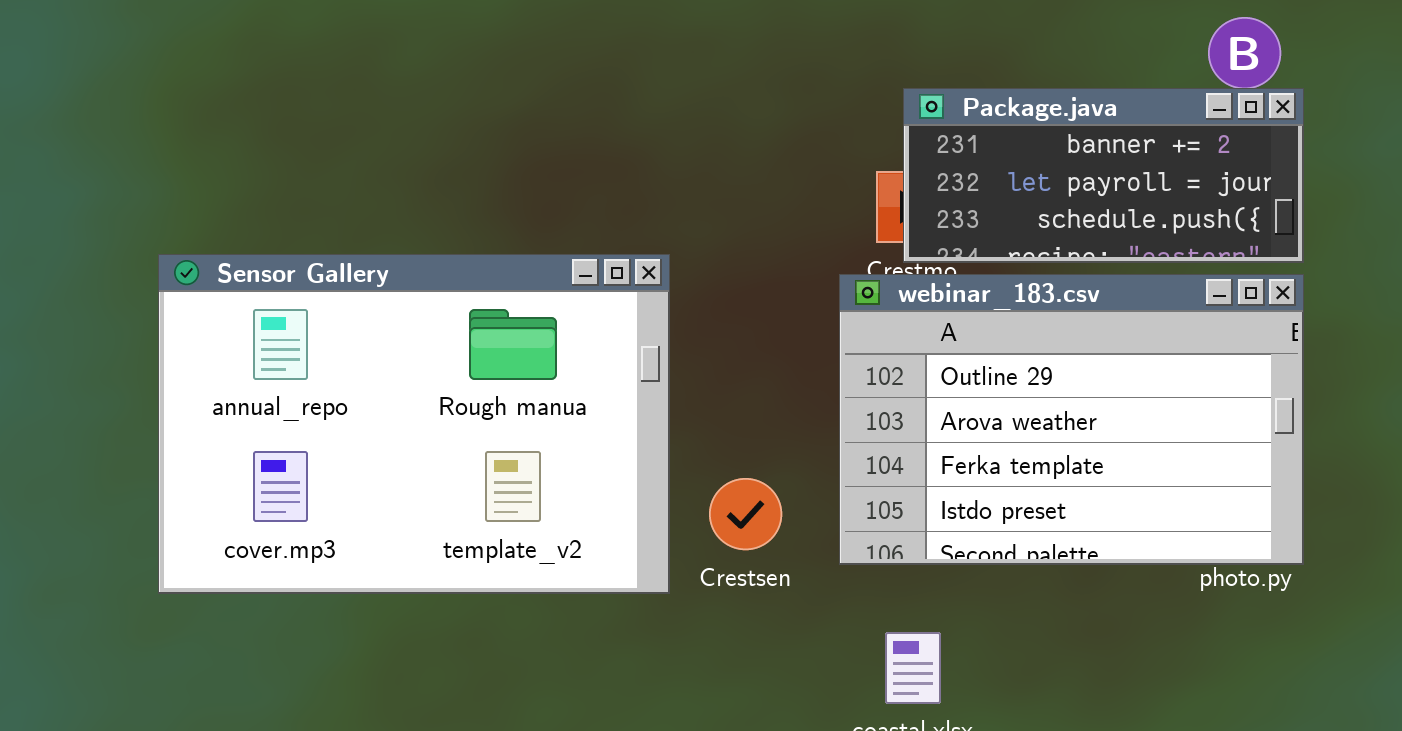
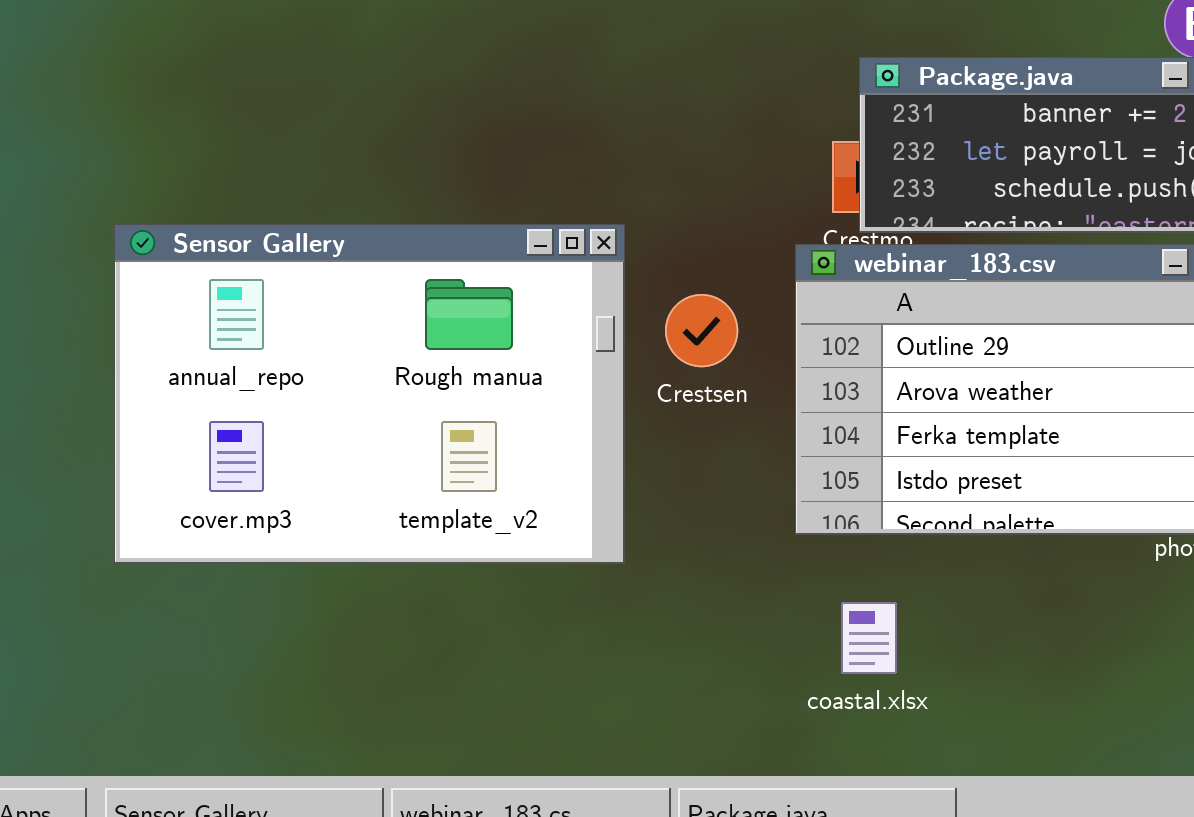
Crestsen: [709,478,782,550] -> [665,294,738,367], moved

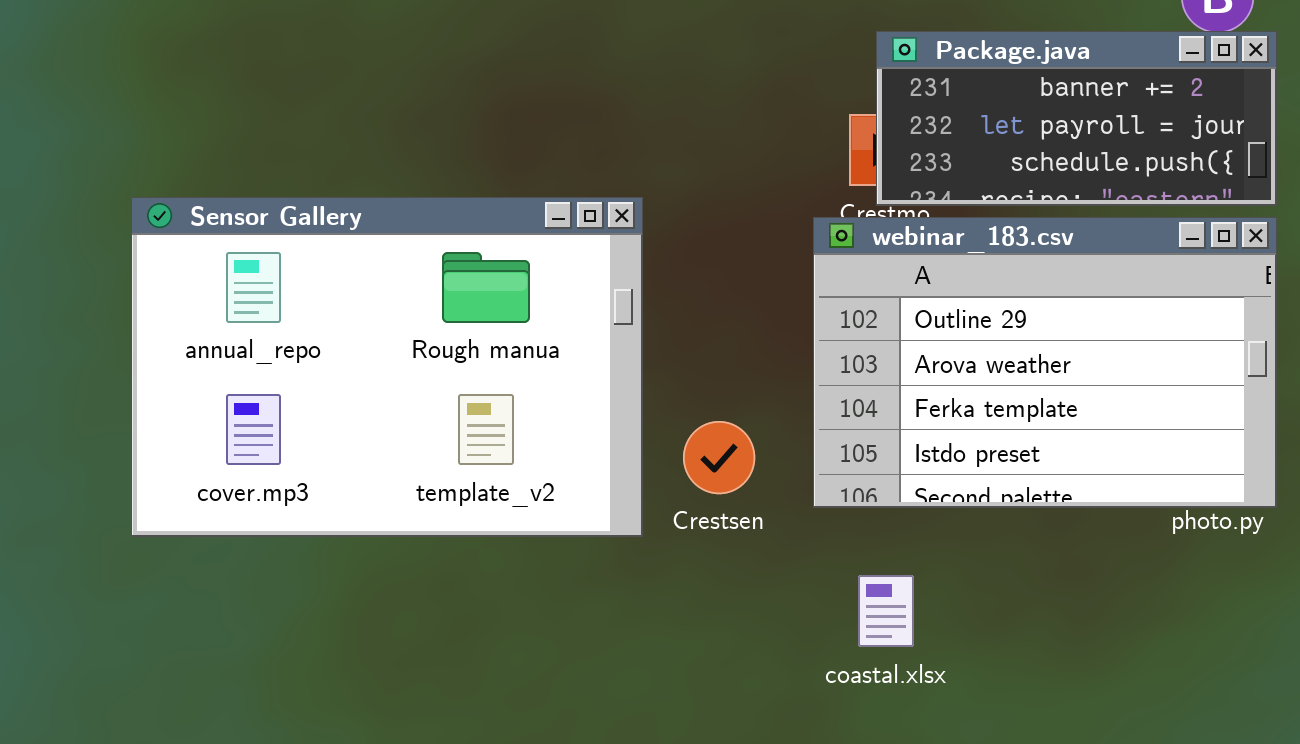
Crestsen: [665,294,738,367] -> [683,421,755,494], moved

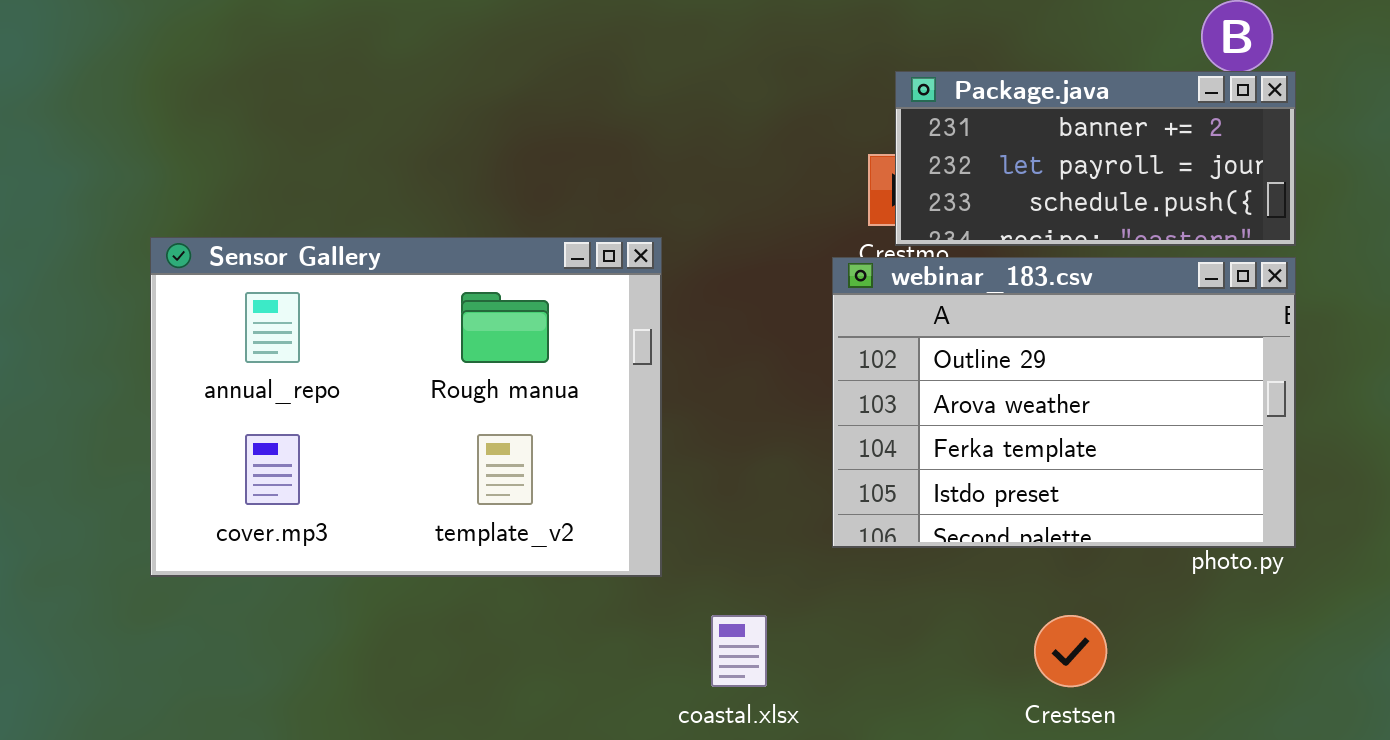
Crestsen: [683,421,755,494] -> [1034,615,1107,687], moved
coastal.xlsx: [858,575,914,647] -> [711,615,767,687], moved

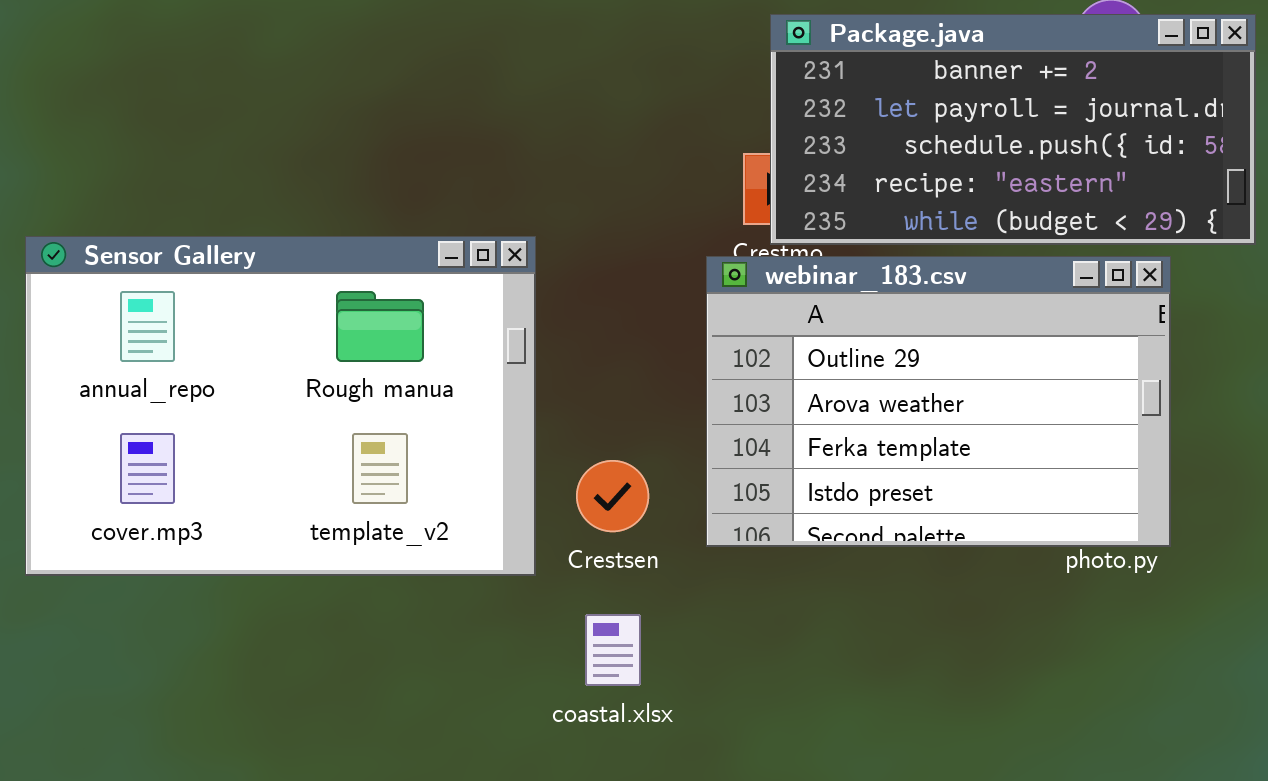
Package.java: [895,71,1296,246] -> [770,14,1256,245], resized
Crestsen: [1034,615,1107,687] -> [576,460,649,532], moved

